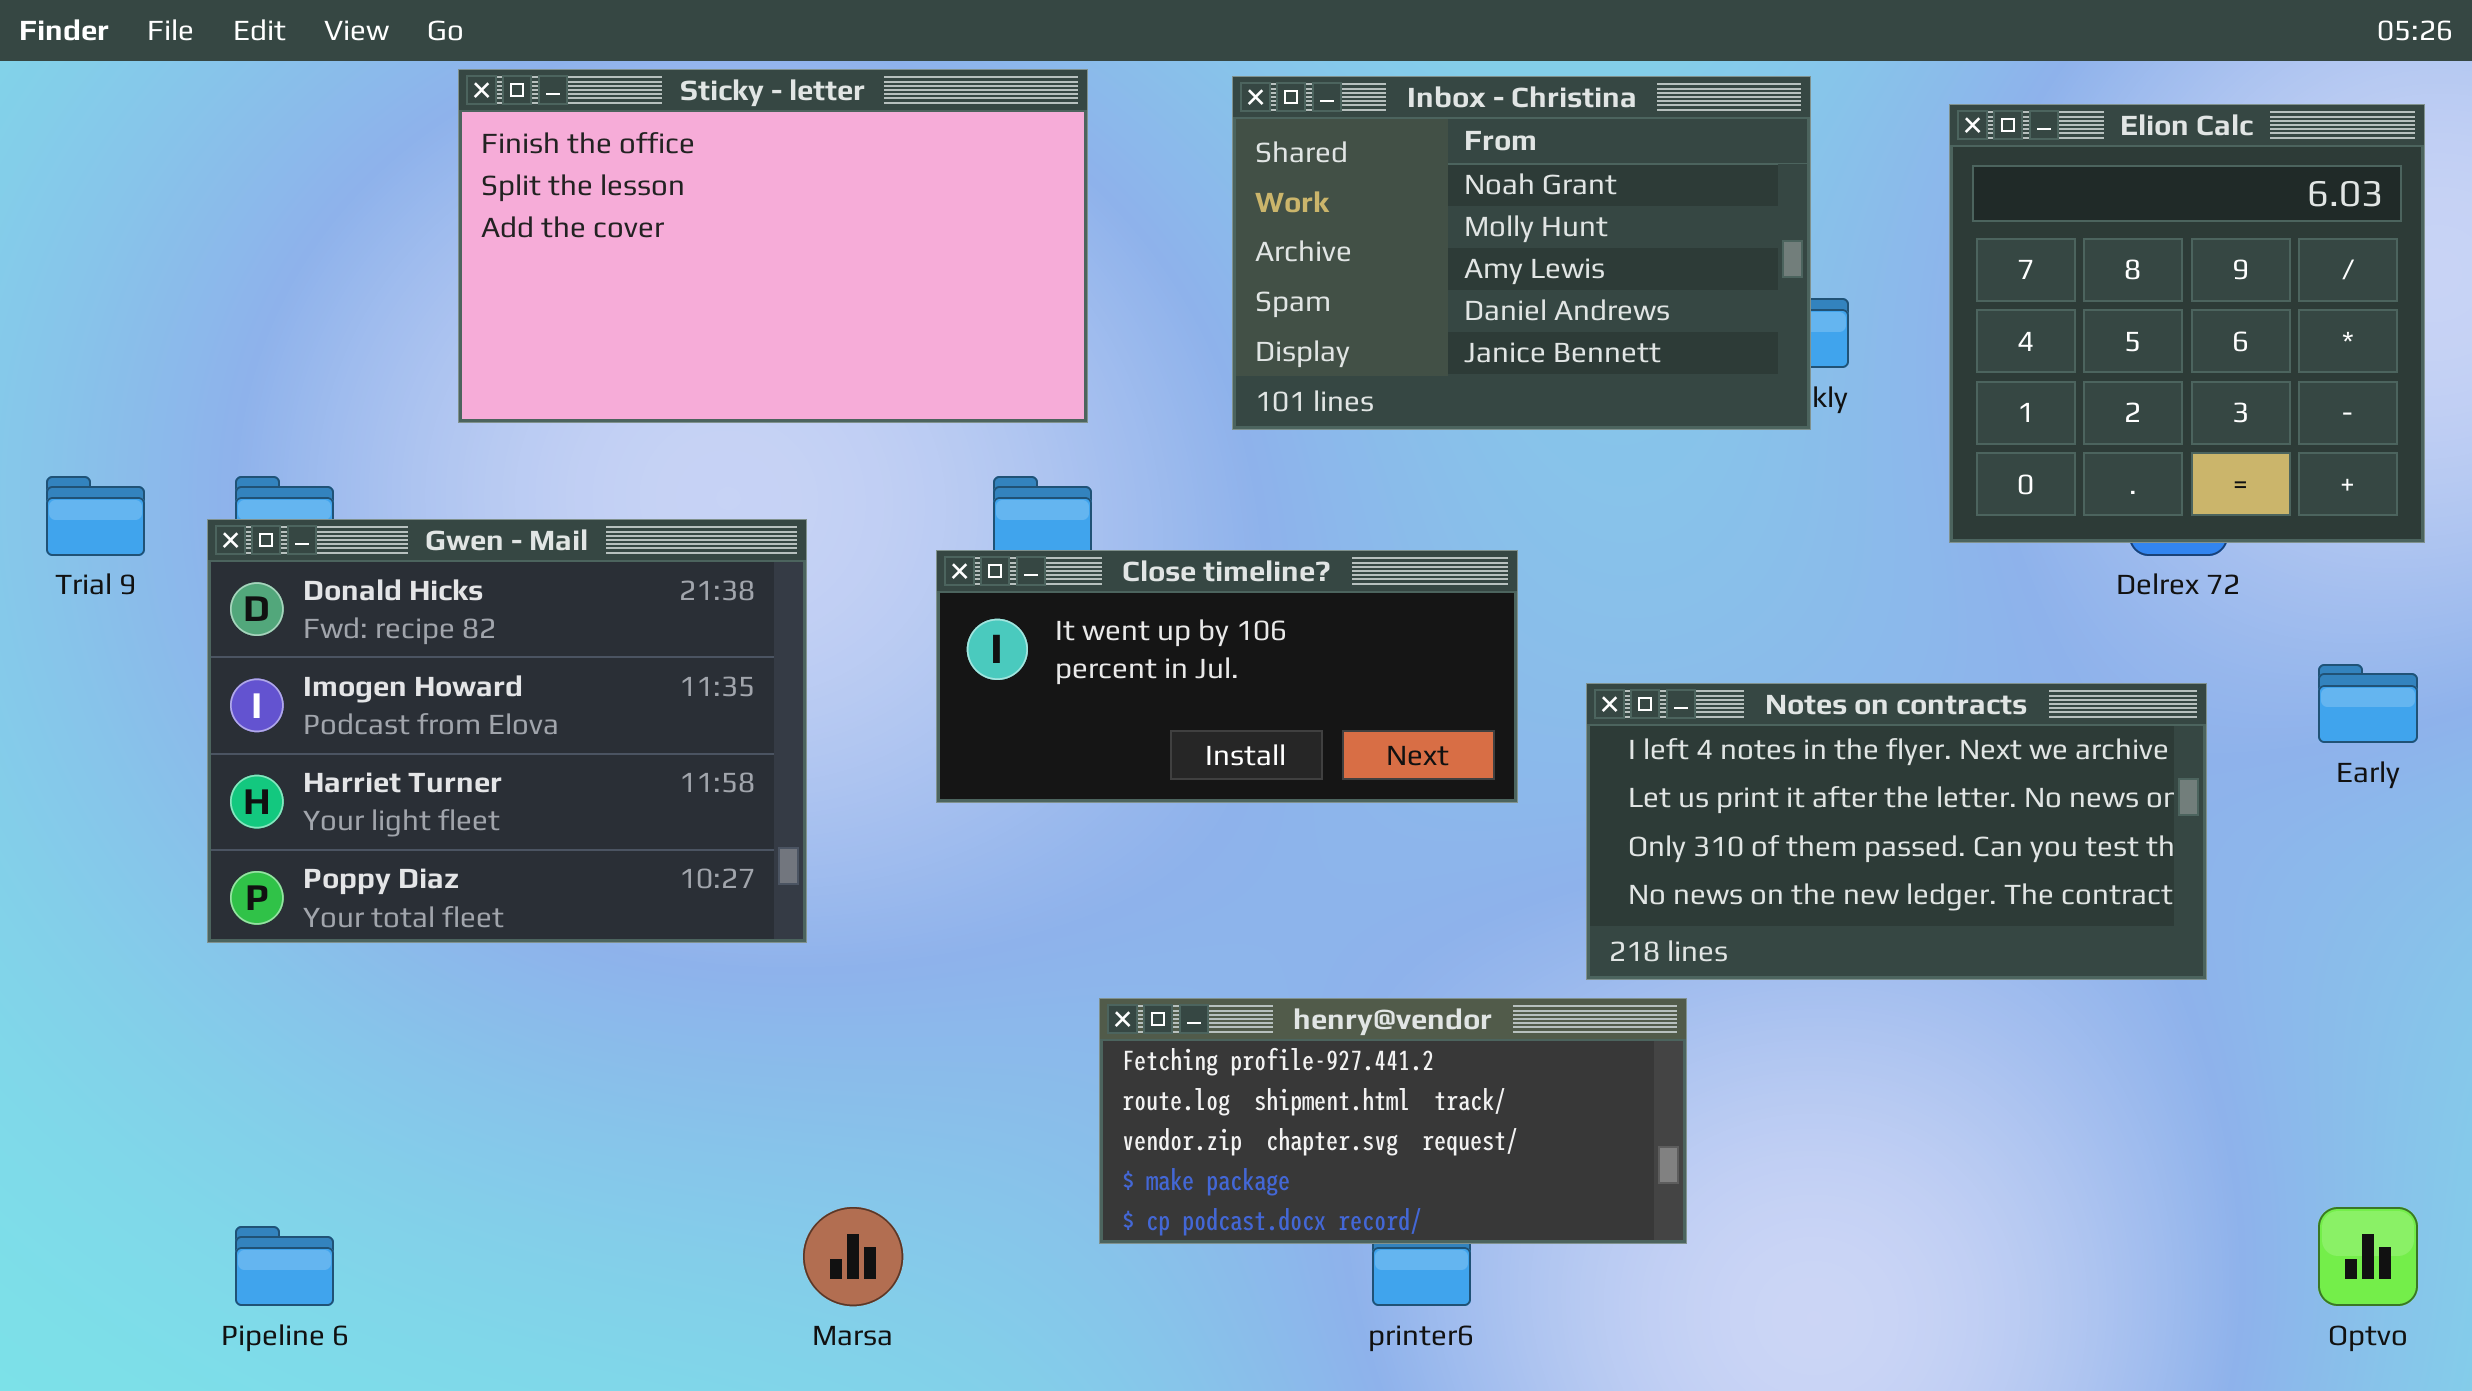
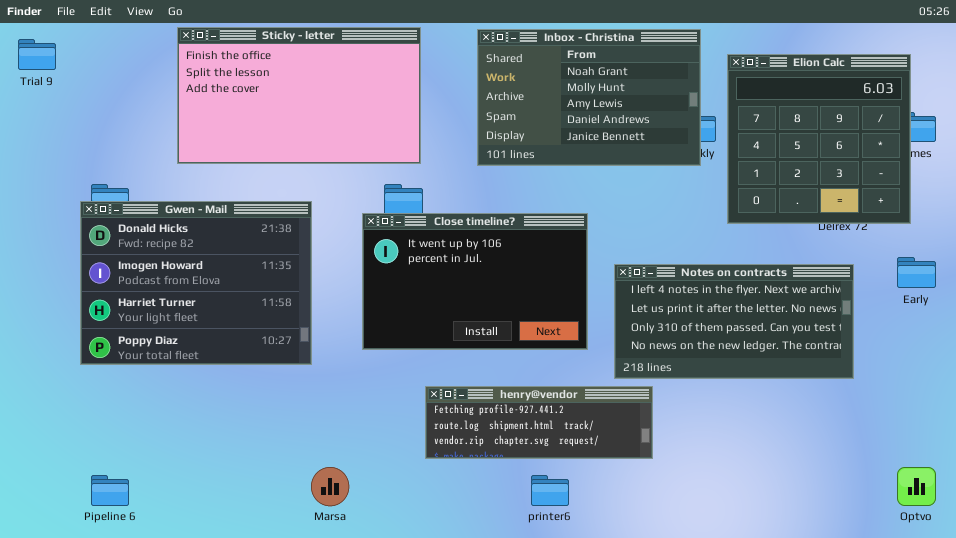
Elion Calc: [1949,104,2425,543] -> [727,54,911,224], moved
Trial 9: [46,476,145,556] -> [18,39,56,70], moved
Close timeline?: [936,550,1518,803] -> [362,213,588,350], resized
henry@vendor: [1099,998,1687,1244] -> [425,386,653,459], resized

